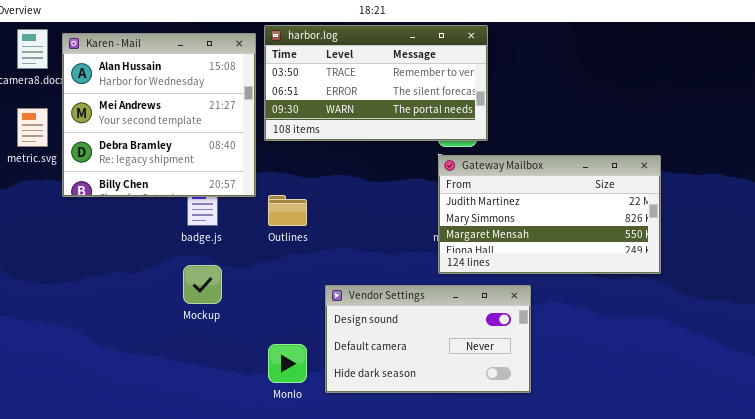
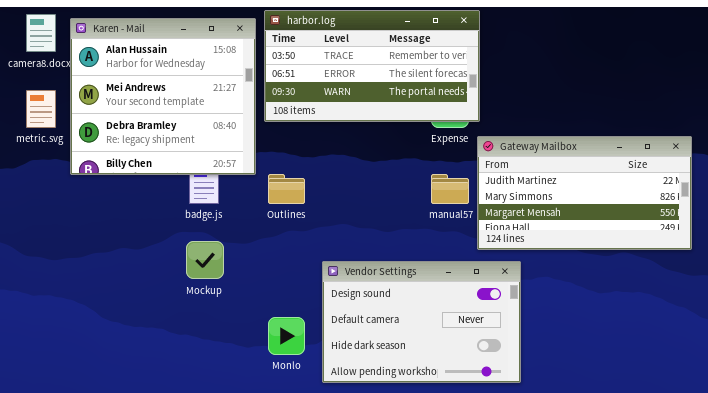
Gateway Mailbox: [438,155,661,274] -> [477,136,692,250], moved
Vendor Settings: [325,285,531,393] -> [322,261,521,383], resized

